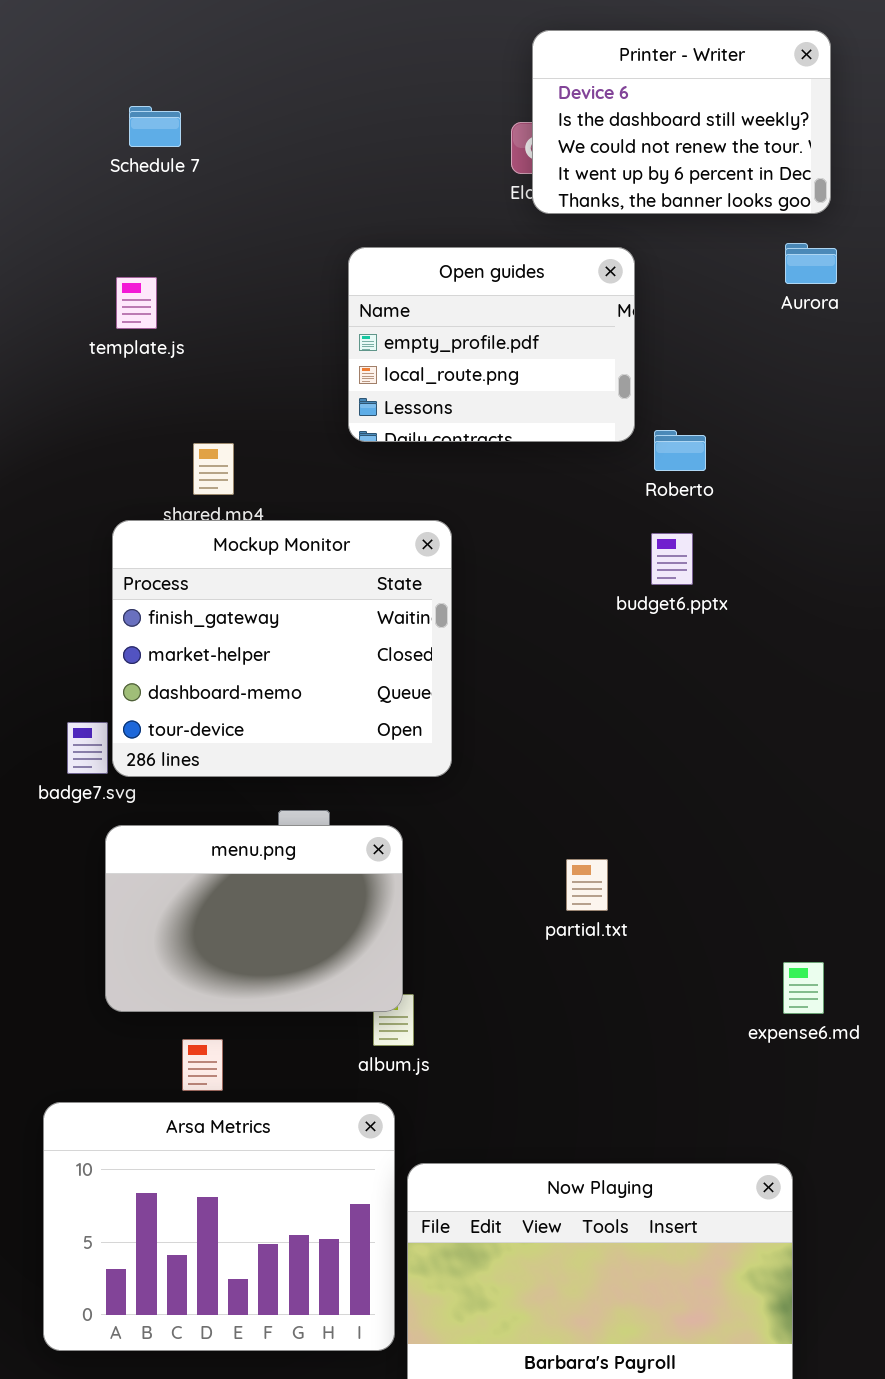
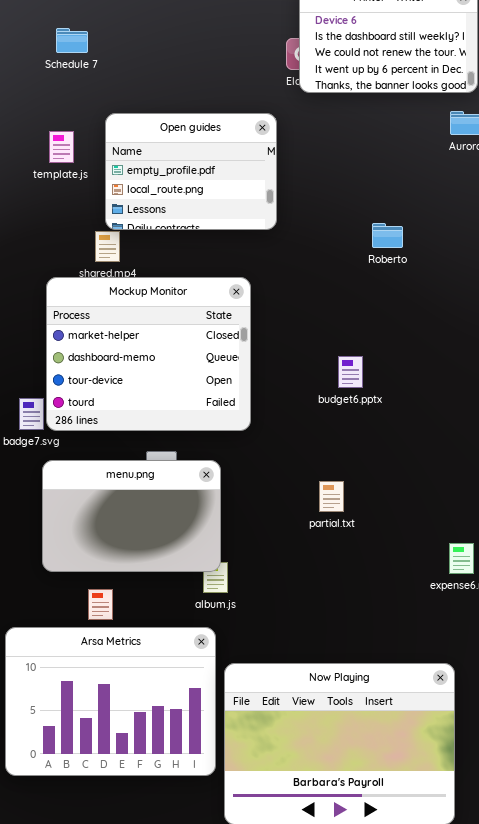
Open guides: [348,247,635,442] -> [105,113,277,230], moved
Mockup Monitor: [112,520,452,777] -> [46,277,251,431], scrolled down 1 row
budget6.pptx: [651,533,693,585] -> [338,356,363,388], moved

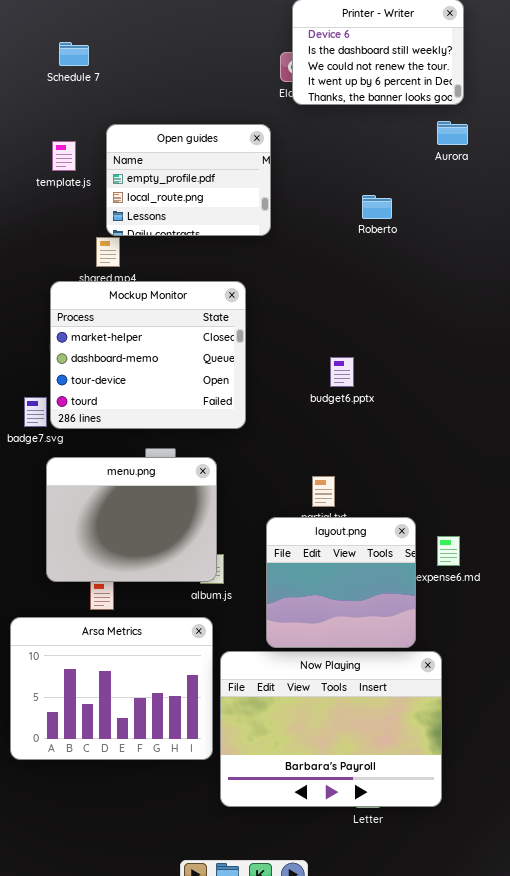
Roberto: [372,223,403,248] -> [362,195,392,219], moved
menu.png: [42,460,221,572] -> [46,457,217,582], resized
layout.png: none -> [266,517,416,648], opened

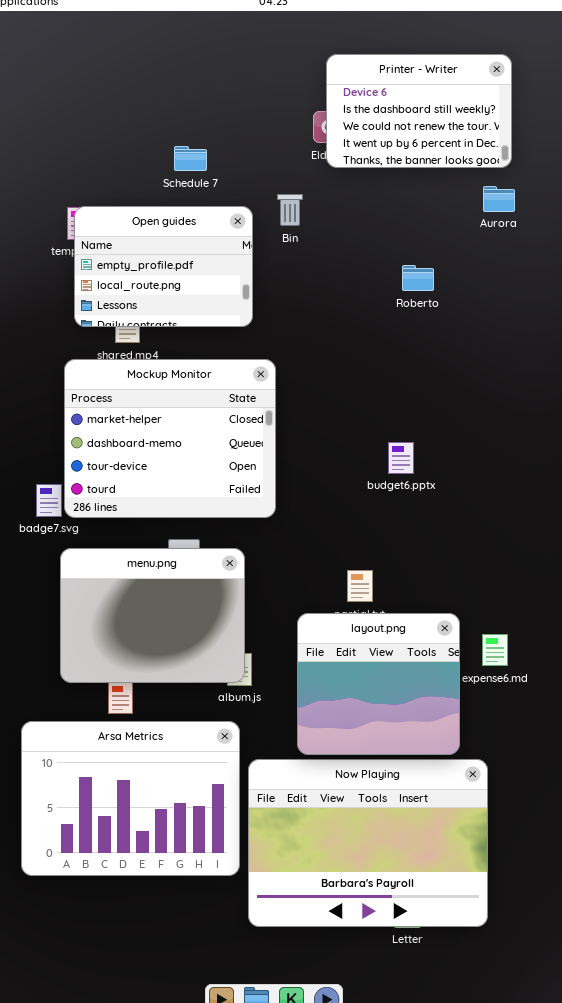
Schedule 7: [59,42,89,66] -> [174,146,207,171], moved
Open guides: [106,124,271,236] -> [74,206,253,327], moved
budget6.pptx: [330,357,354,387] -> [388,442,414,474], moved

